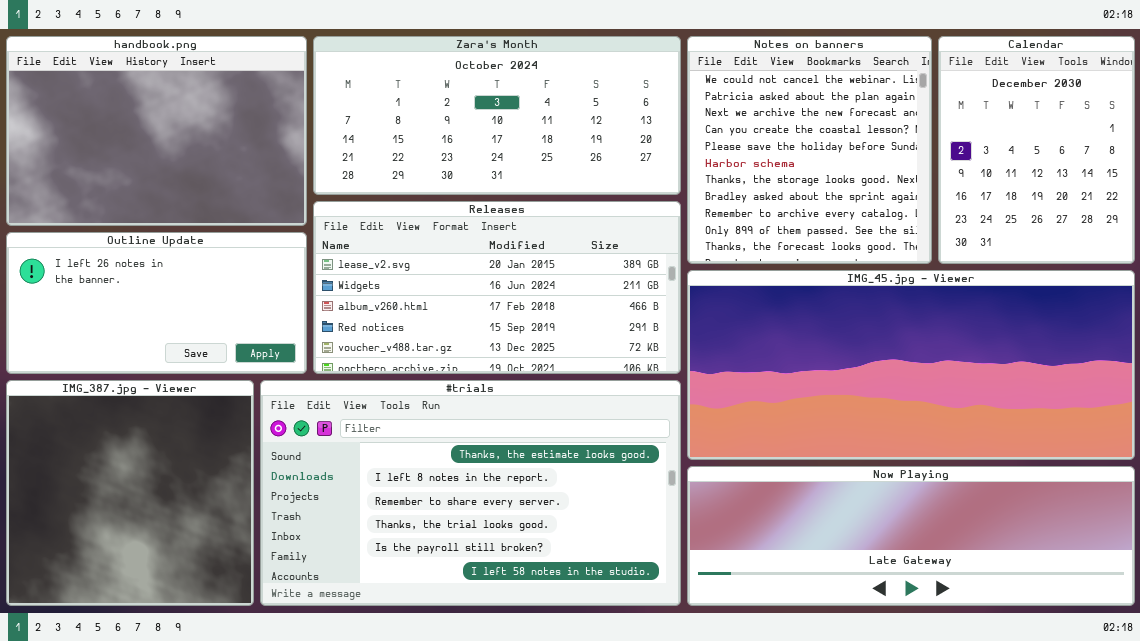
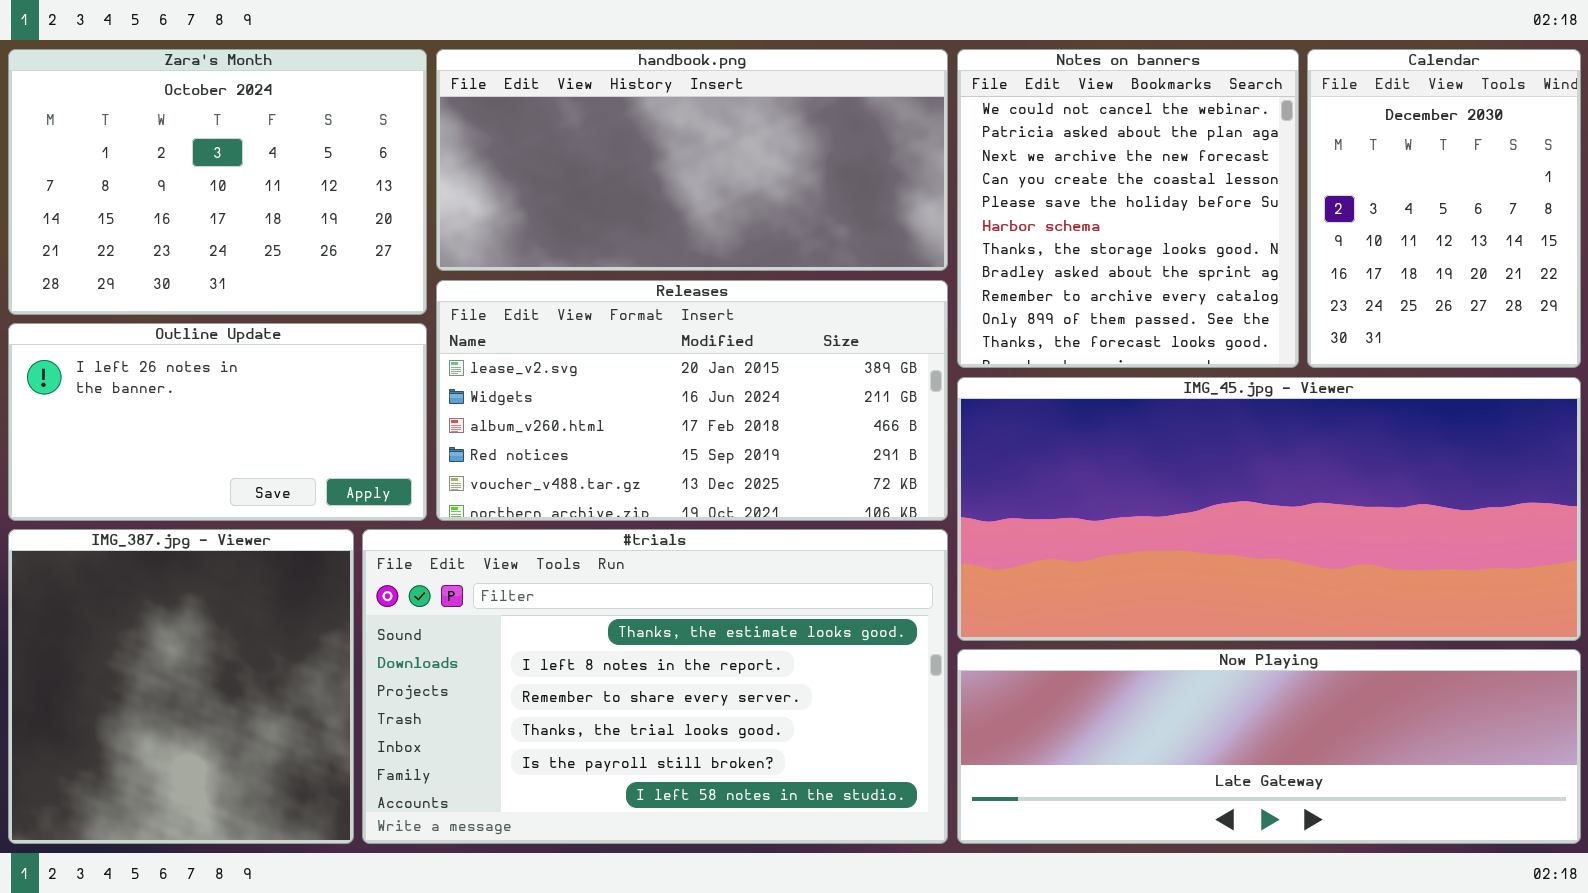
handbook.png: [6,36,307,226] -> [436,49,948,271], moved, resized
Zara's Month: [313,36,681,195] -> [8,49,427,315], moved, resized

